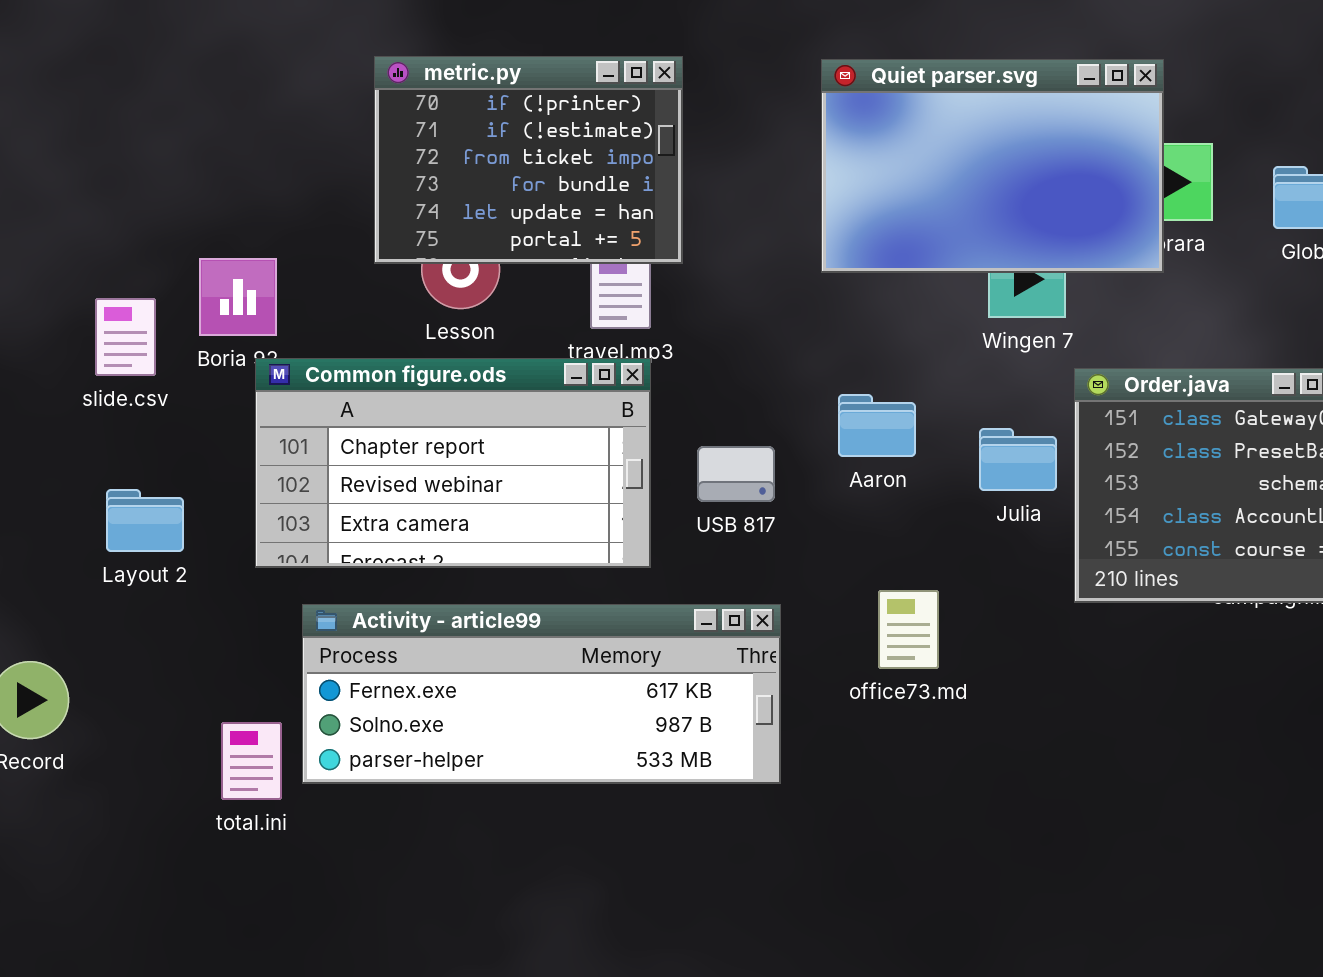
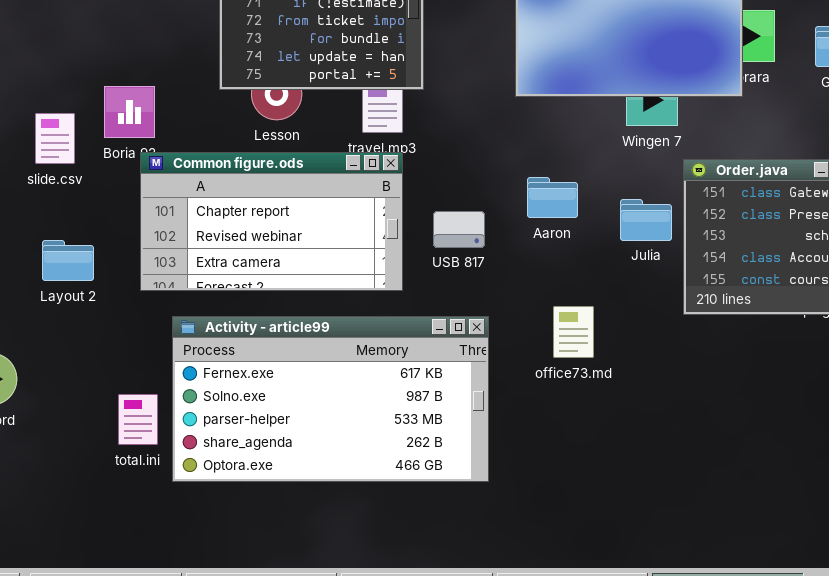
Activity - article99: [302,604,781,784] -> [172,316,489,482], resized

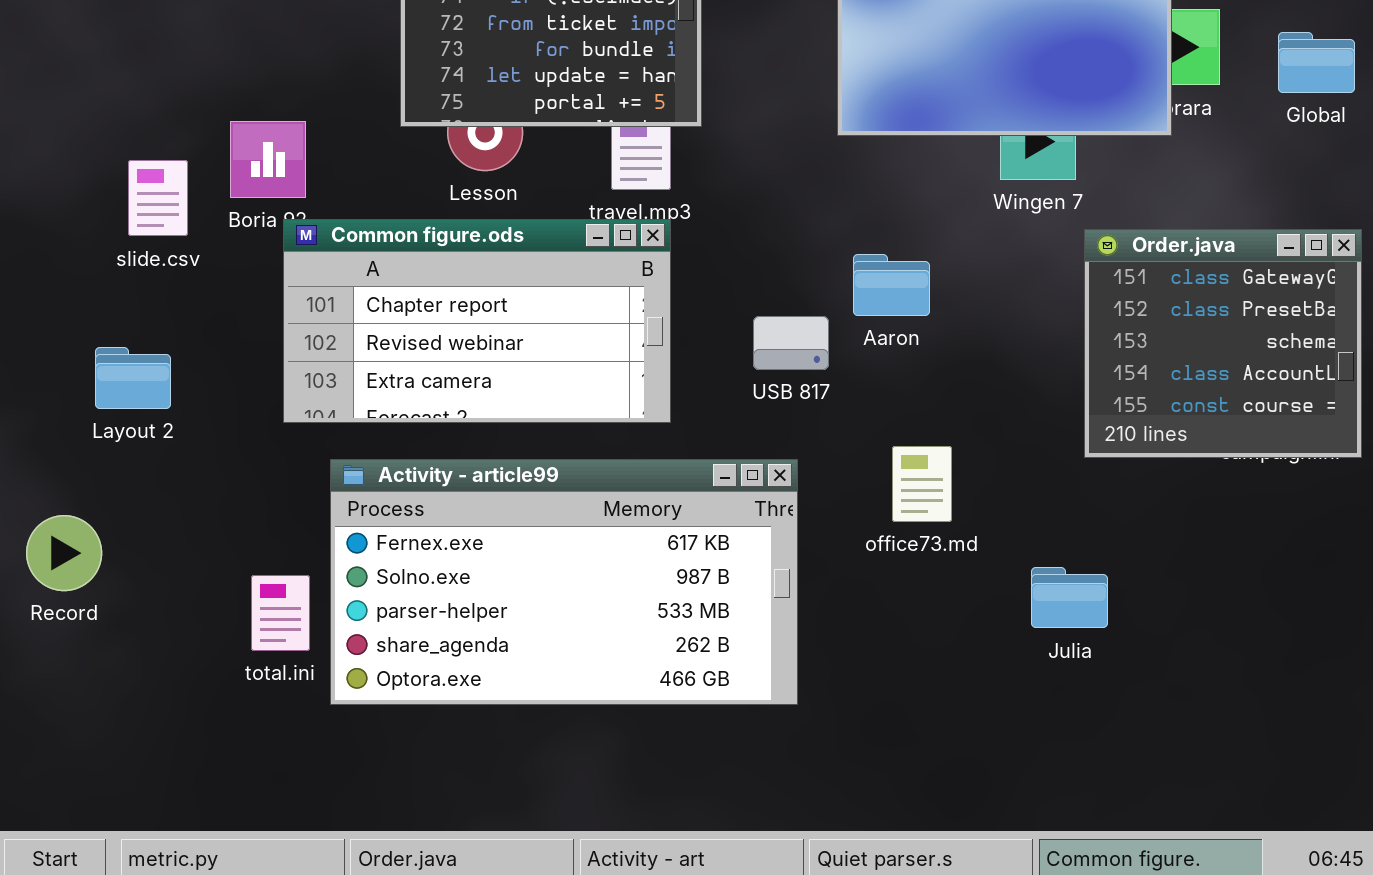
Julia: [620,199,672,241] -> [1031,567,1108,628], moved
USB 817: [433,211,485,248] -> [753,316,829,370], moved
Layout 2: [42,240,94,281] -> [95,347,171,409], moved

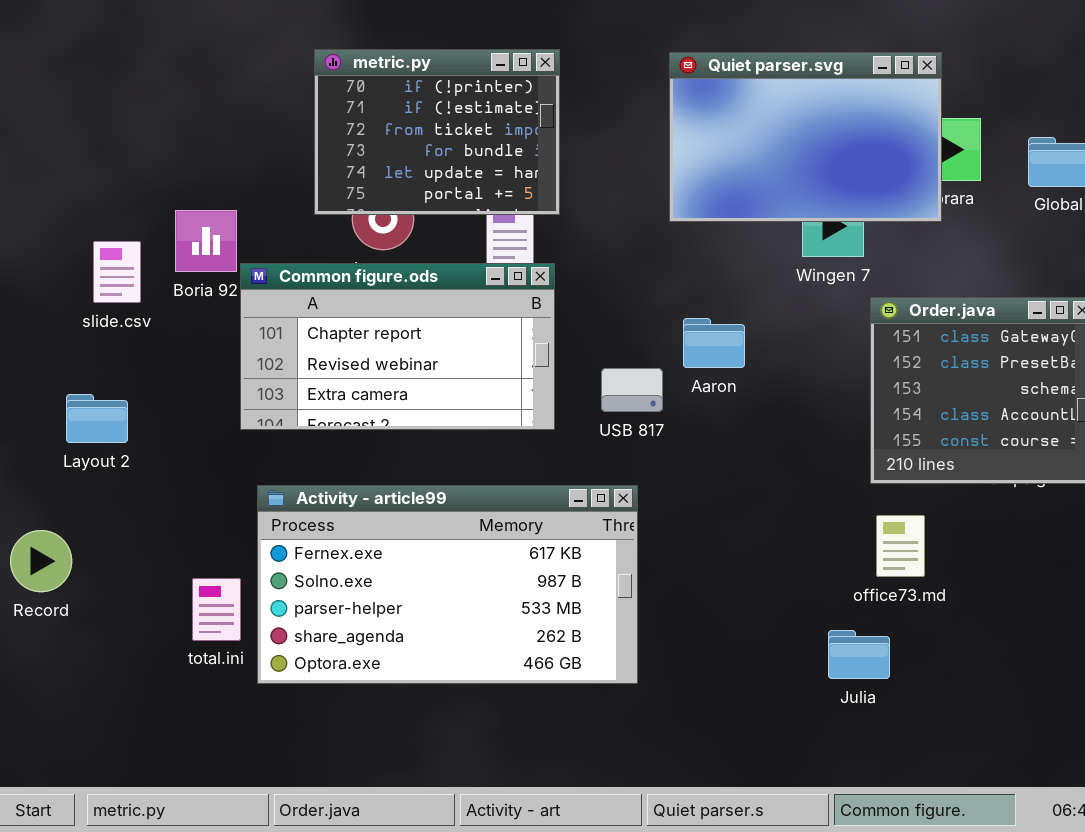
Common figure.ods: [283,219,671,423] -> [240,263,555,430], moved
office73.md: [892,446,952,522] -> [876,515,925,577], moved
Julia: [1031,567,1108,628] -> [828,630,890,679], moved

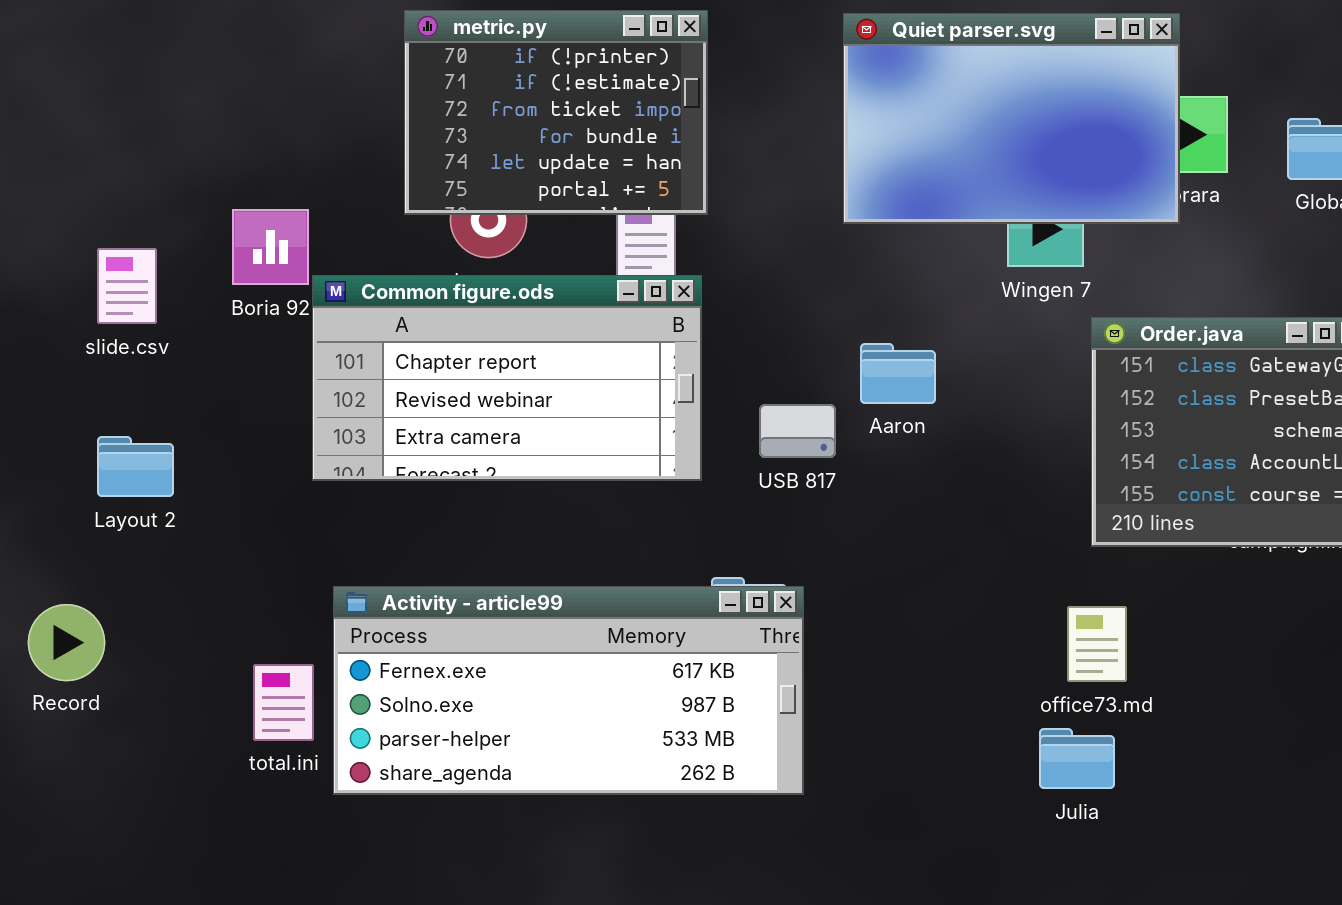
slide.csv: [93,241,141,303] -> [97,248,157,324], moved
Activity - article99: [257,485,638,684] -> [333,586,804,795], resized
office73.md: [876,515,925,577] -> [1067,606,1127,682], moved

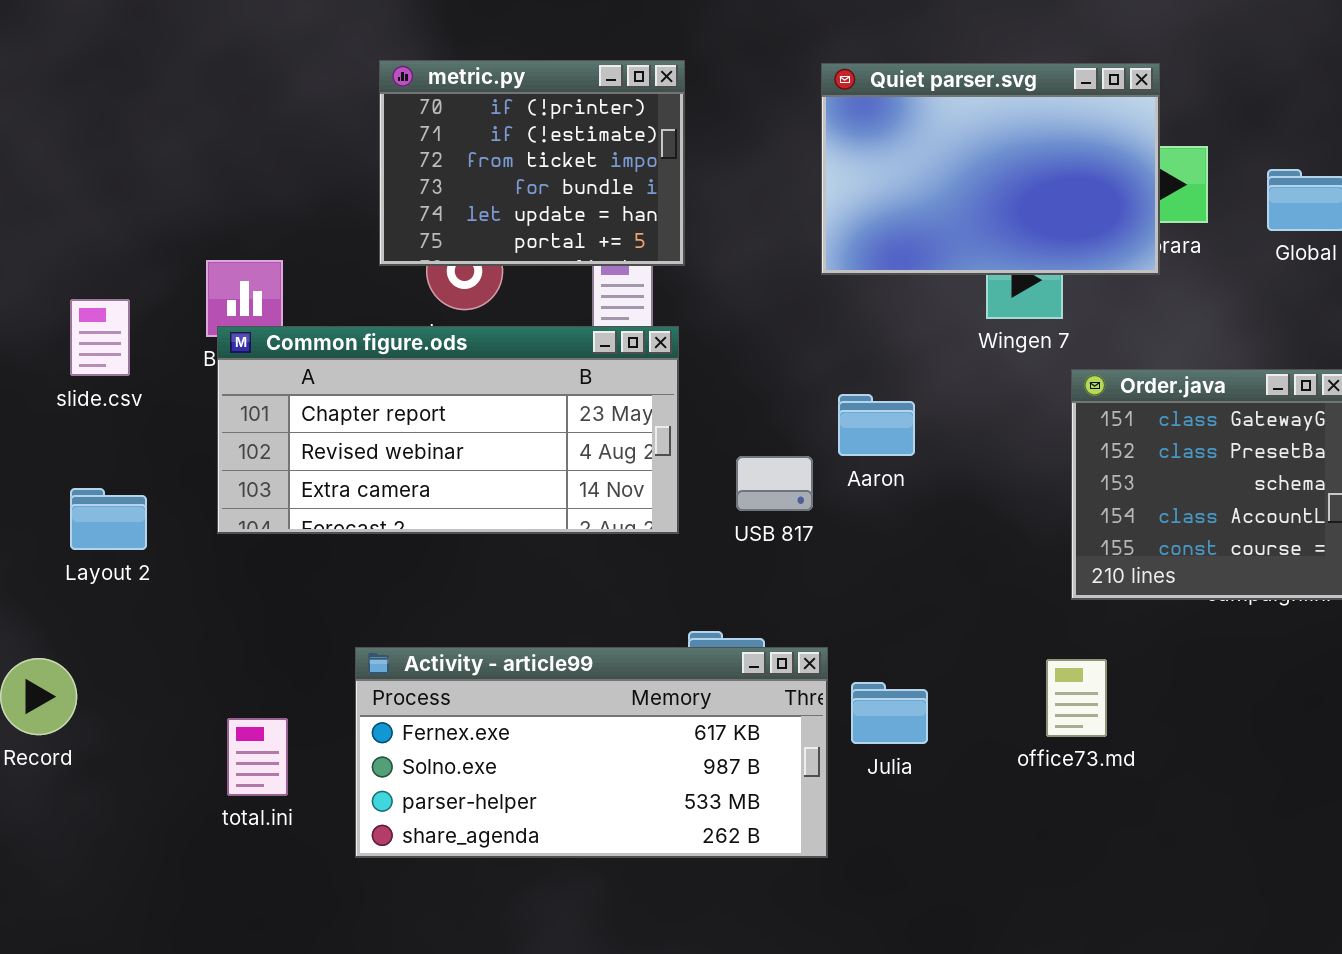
Common figure.ods: [312,275,702,481] -> [217,326,679,534], resized
Activity - article99: [333,586,804,795] -> [355,647,828,858], moved
Julia: [1039,728,1115,789] -> [851,682,928,744], moved

